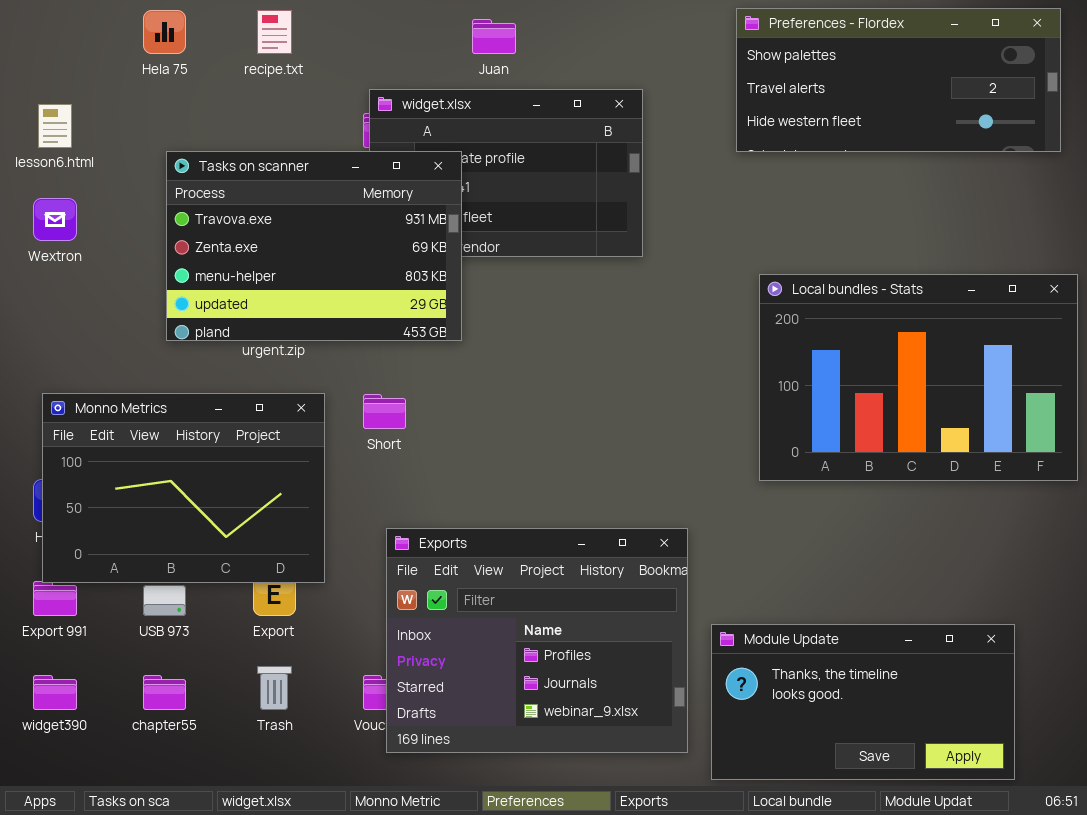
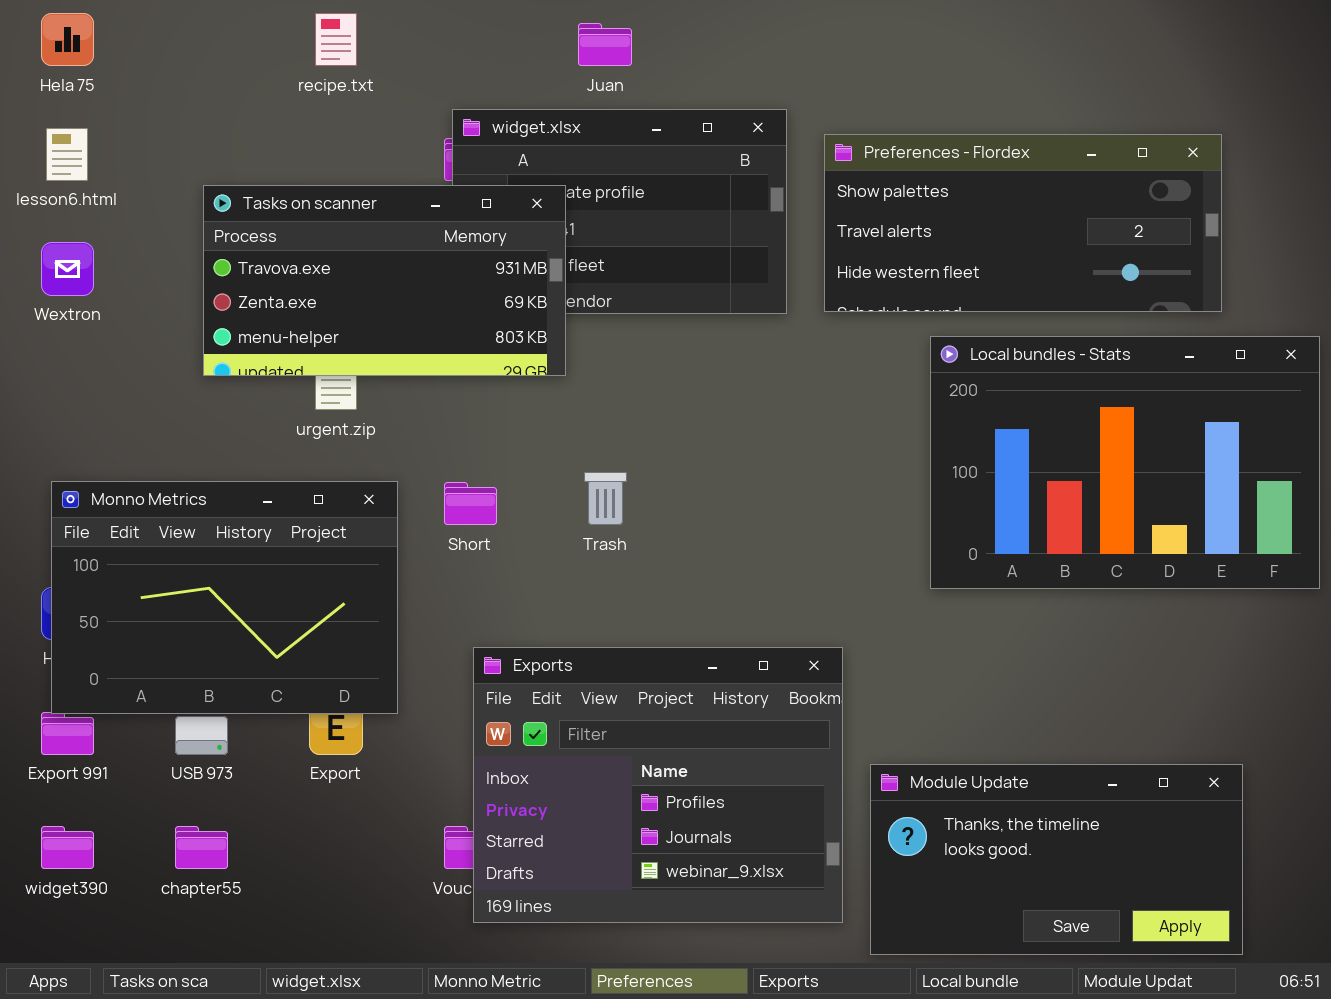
Preferences - Flordex: [736,8,1061,152] -> [824,134,1222,312], moved
Hela 75: [143,10,186,54] -> [41,13,94,66], moved
Tasks on scanner: [166,151,462,341] -> [203,185,566,376], resized
Trash: [257,666,292,710] -> [584,472,627,525], moved

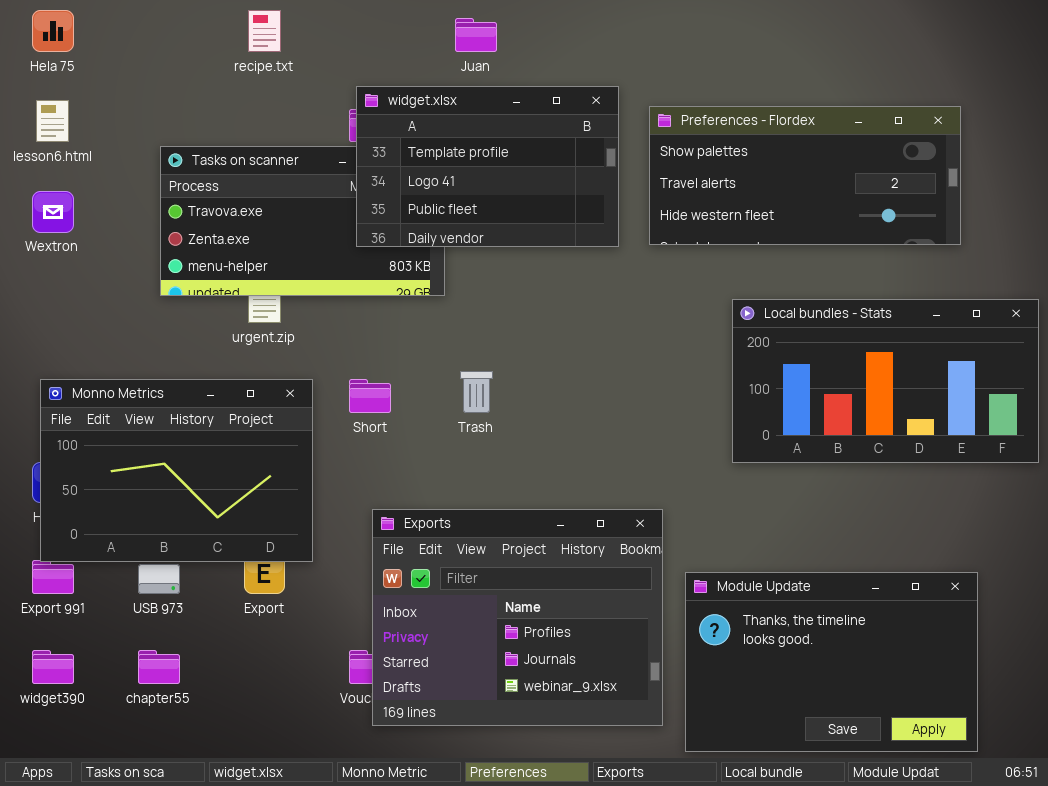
widget.xlsx: [452,109,787,314] -> [356,86,619,247], raised
Local bundles - Stats: [930,336,1320,589] -> [732,299,1039,463], resized
Module Update: [870,764,1243,955] -> [685,572,978,752], resized

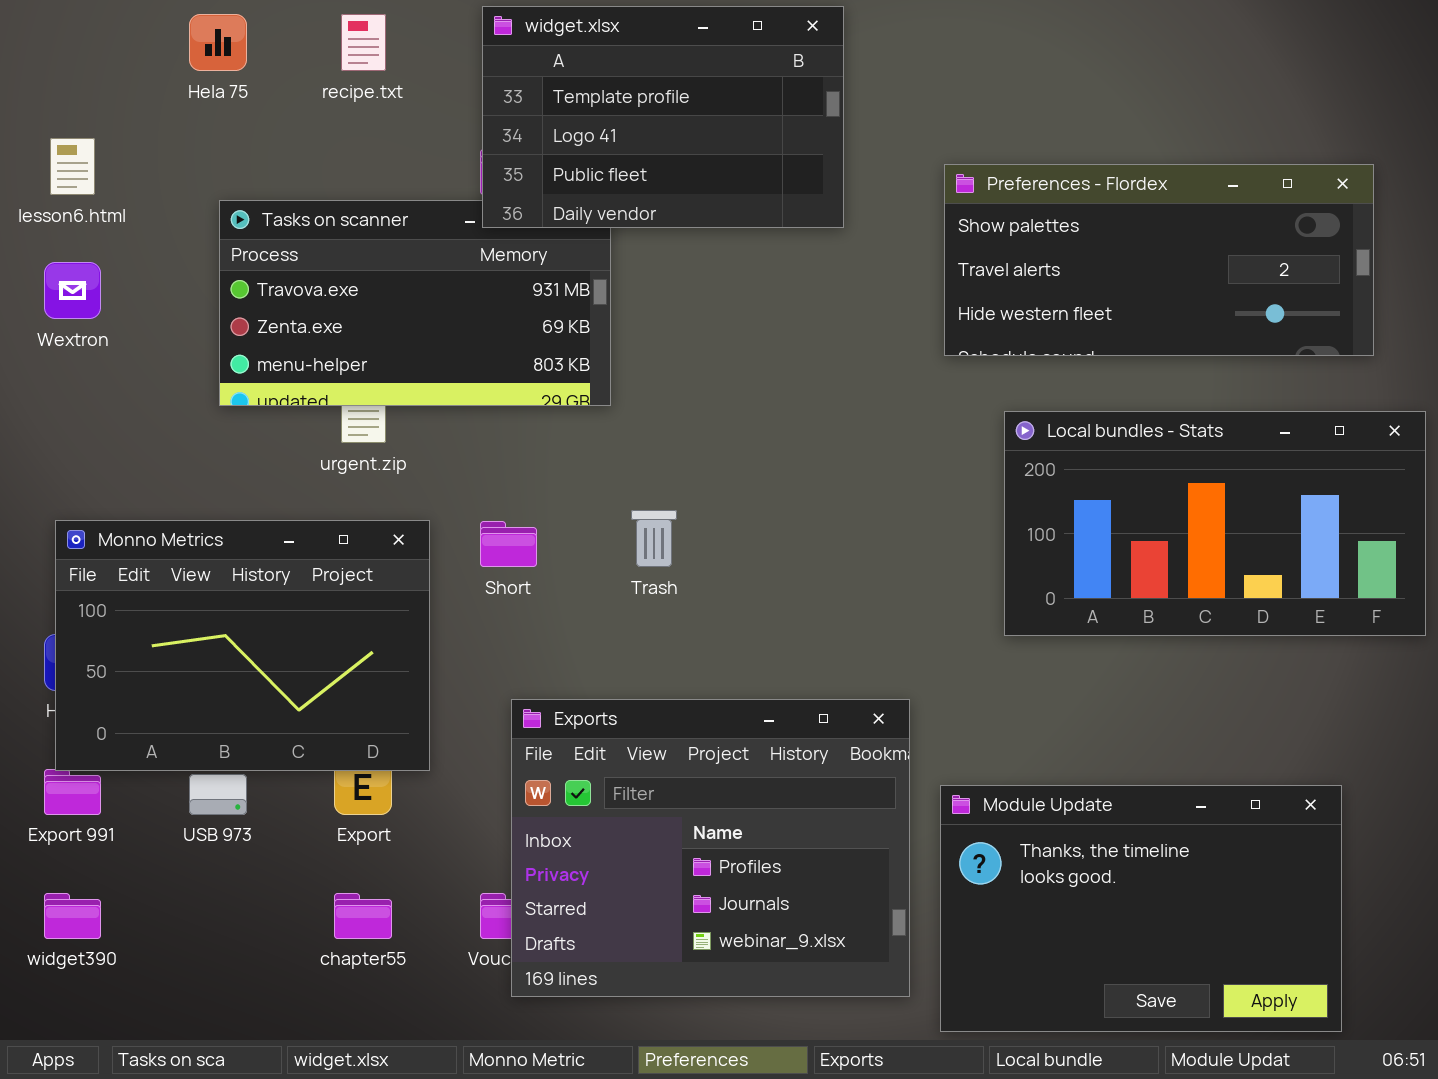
Hela 75: [32,10,74,52] -> [189,14,247,71], moved
widget.xlsx: [356,86,619,247] -> [482,6,844,228], moved
Preferences - Flordex: [649,106,961,245] -> [944,164,1374,356], moved
chapter55: [138,650,180,684] -> [334,893,392,939], moved

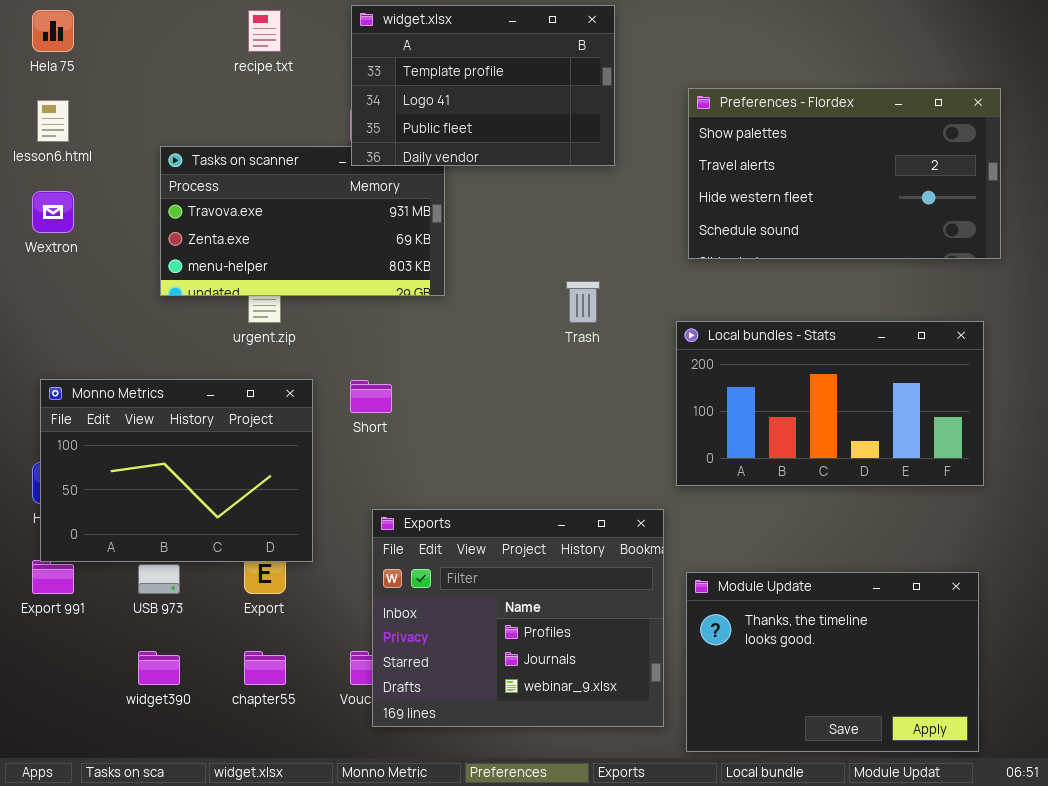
Hela 75: [189,14,247,71] -> [32,10,74,52], moved
Preferences - Flordex: [944,164,1374,356] -> [688,88,1001,259], resized
Local bundles - Stats: [1004,411,1426,636] -> [676,321,984,486], moved
Trash: [631,510,677,567] -> [566,281,600,323], moved
widget390: [44,893,101,939] -> [138,651,180,685], moved

